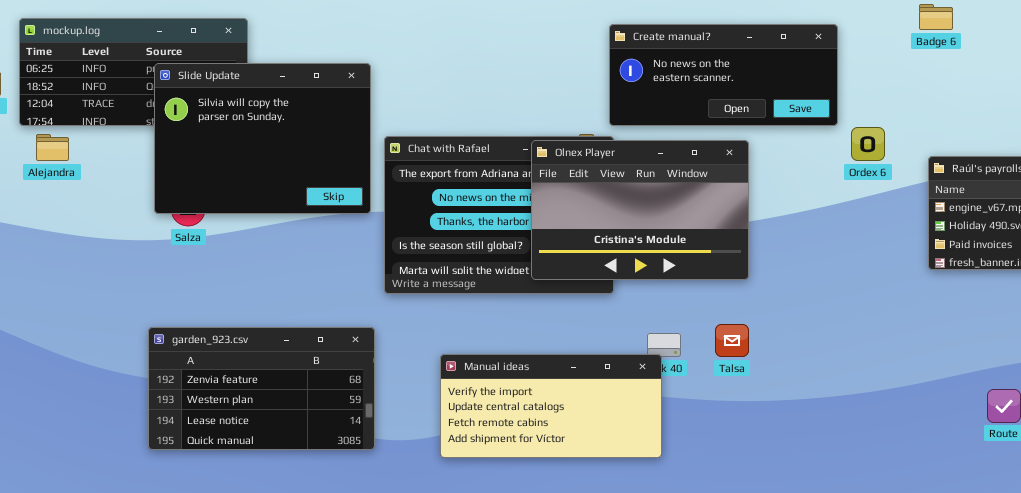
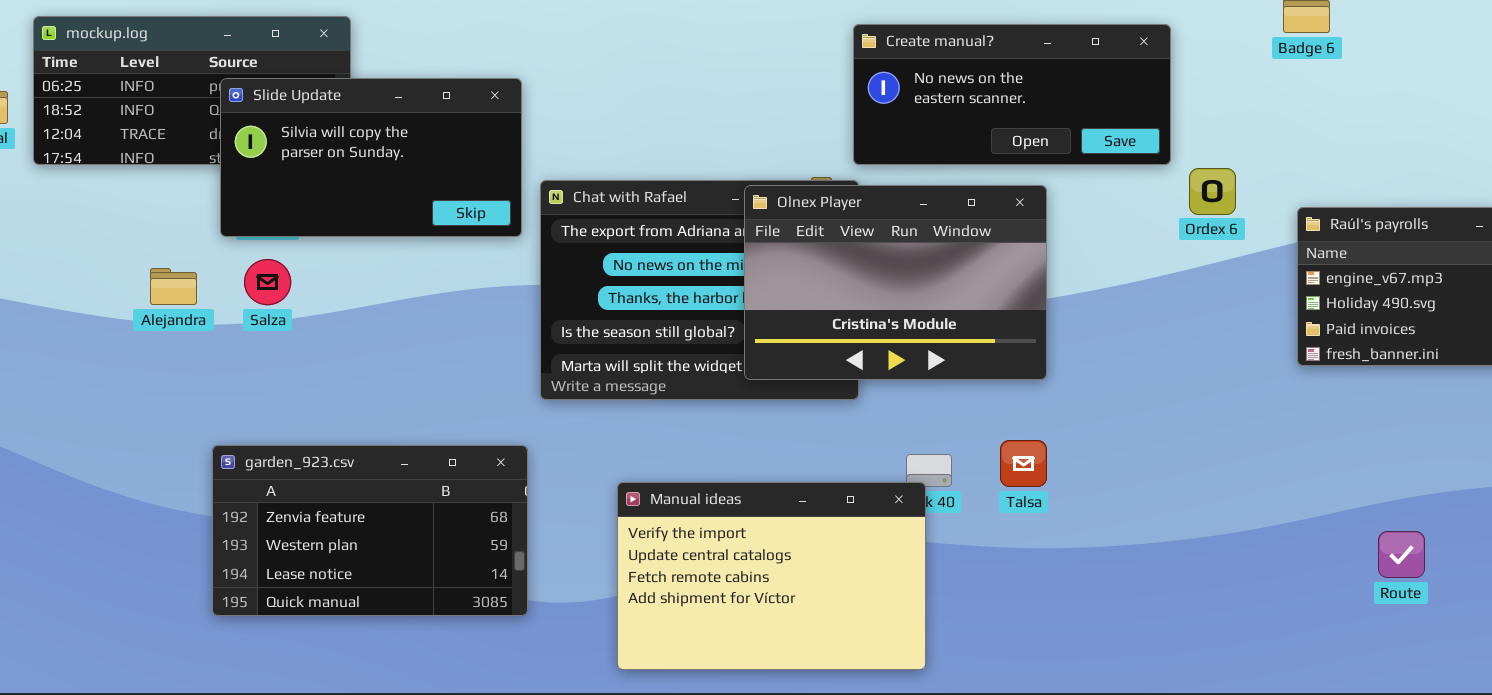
Slide Update: [154,63,371,214] -> [220,78,522,237], resized
Alejandra: [36,134,69,161] -> [150,268,197,305], moved
Manual ideas: [440,354,662,458] -> [617,482,926,670], resized

